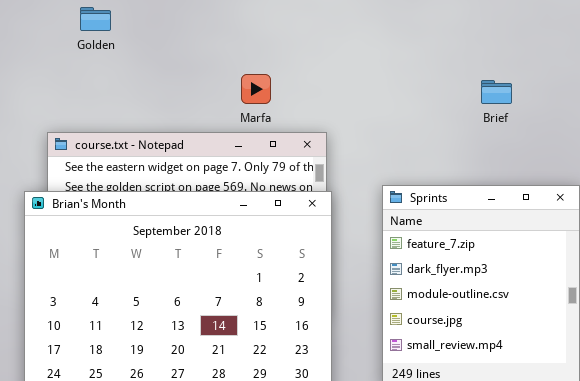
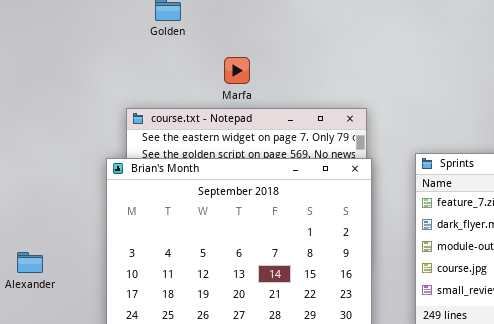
Marfa: [241,74,271,104] -> [224,57,250,84], moved

